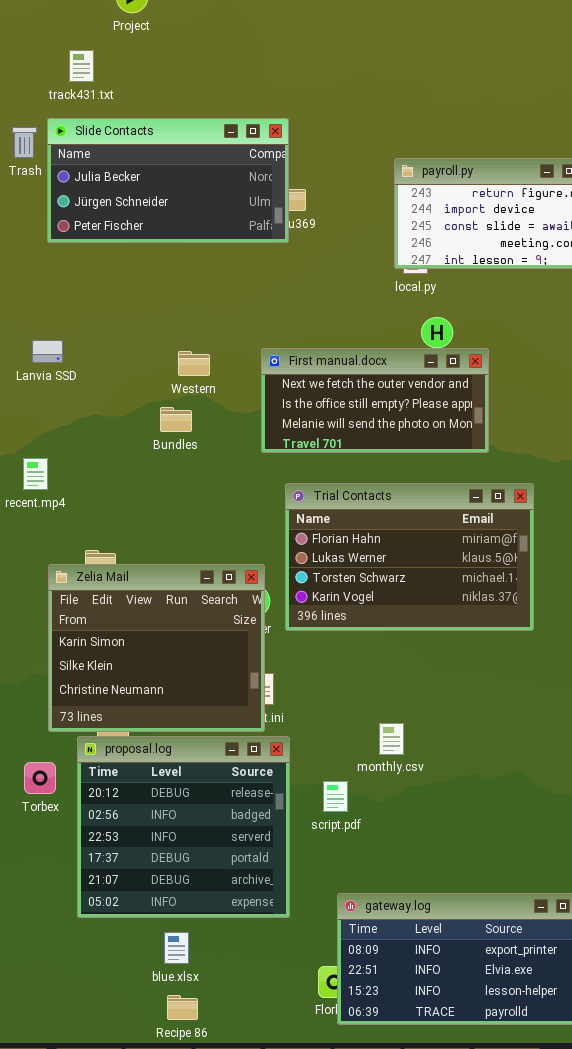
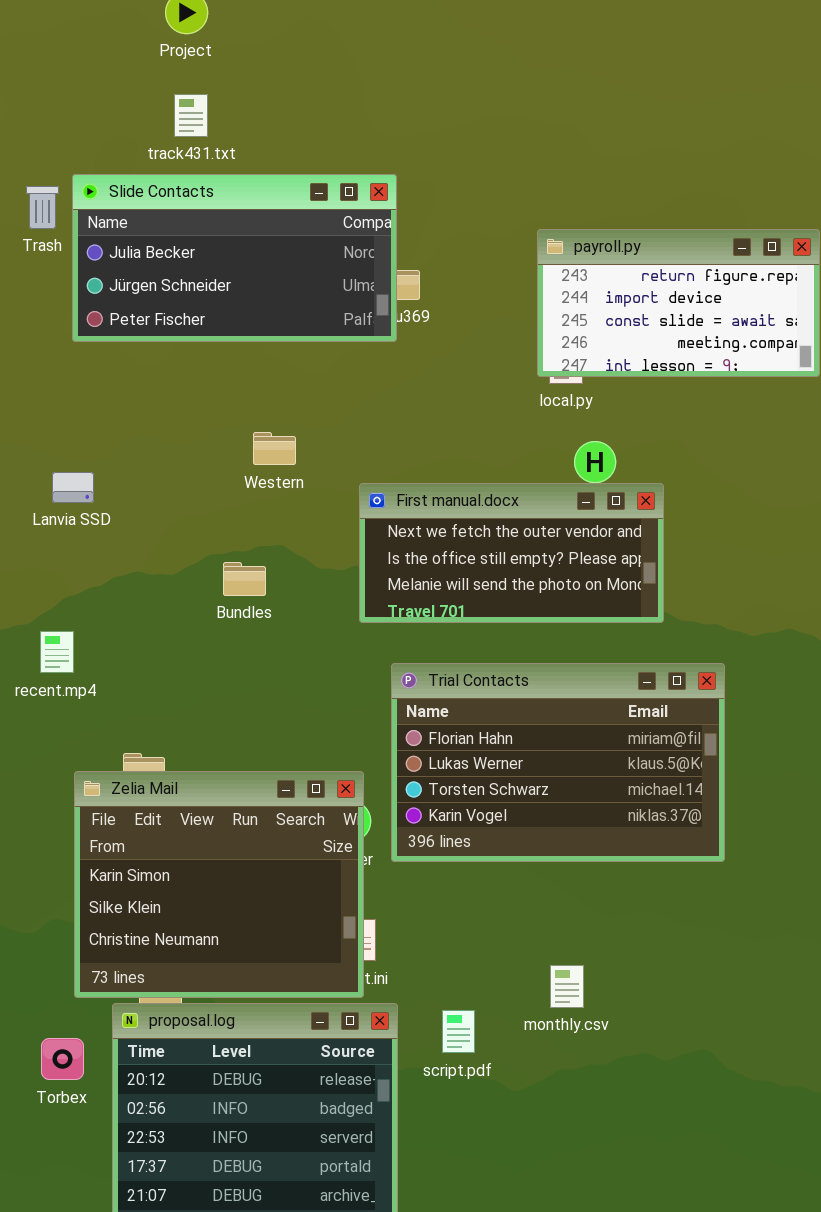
track431.txt: [69,50,94,82] -> [174,94,208,137], moved
Western: [178,351,210,376] -> [253,432,296,465], moved
monthly.csv: [379,723,404,755] -> [550,965,584,1008], moved
script.pdf: [323,781,348,812] -> [442,1010,475,1053], moved

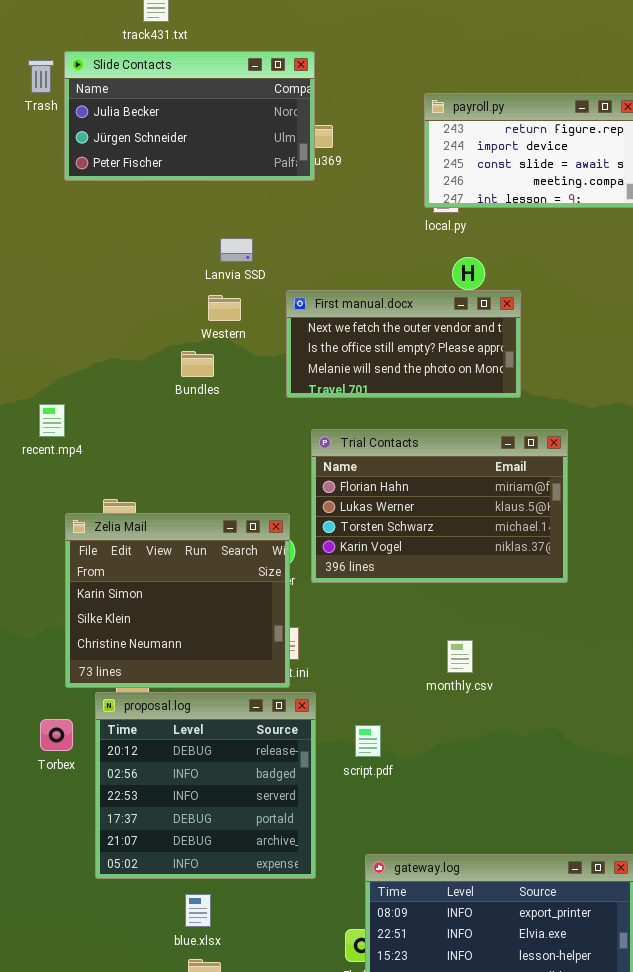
Western: [253,432,296,465] -> [208,295,241,321], moved
Lanvia SSD: [52,472,94,503] -> [220,238,253,262], moved
monthly.csv: [550,965,584,1008] -> [447,640,473,673], moved
script.pdf: [442,1010,475,1053] -> [355,725,381,757], moved

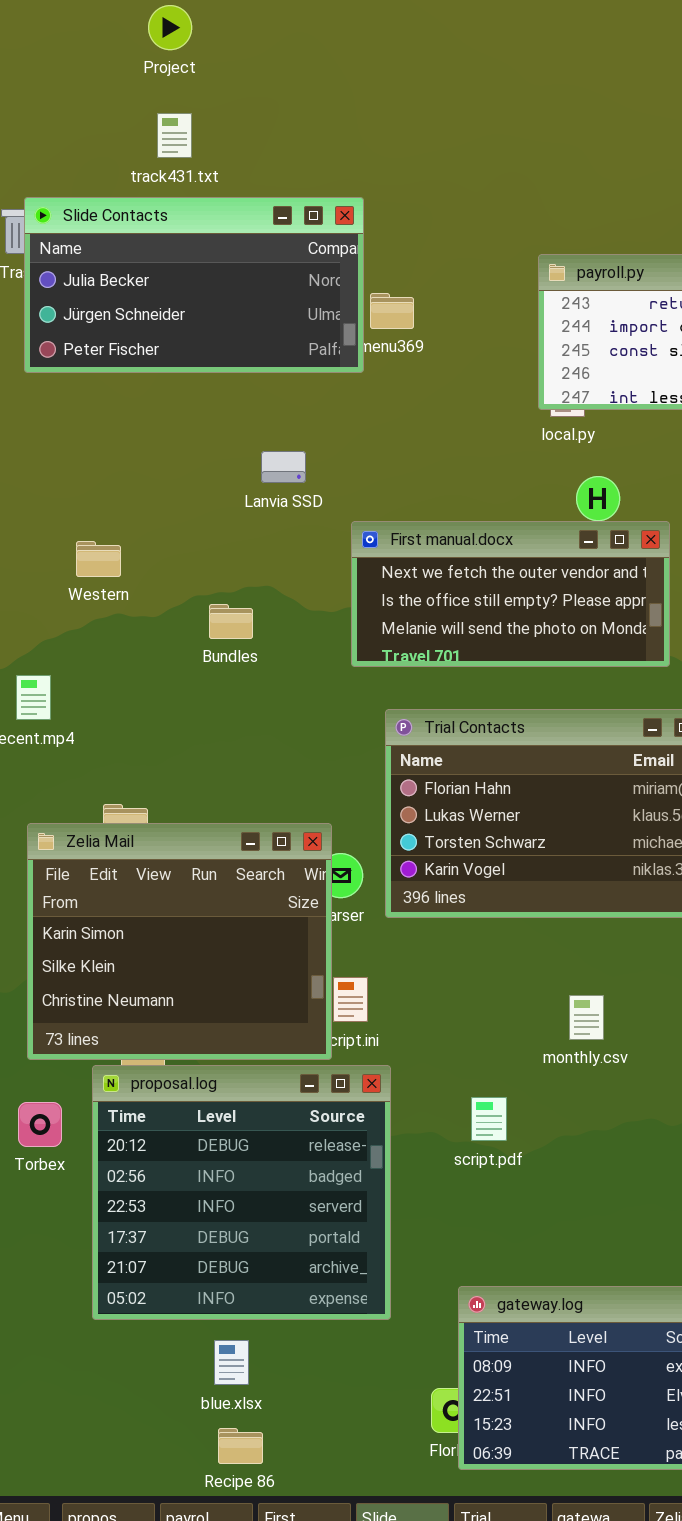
Slide Contacts: [64,51,315,181] -> [24,197,364,373], moved
Western: [208,295,241,321] -> [76,541,121,577], moved
Zelia Mail: [65,513,290,688] -> [27,823,332,1060], moved
script.pdf: [355,725,381,757] -> [471,1097,507,1141], moved

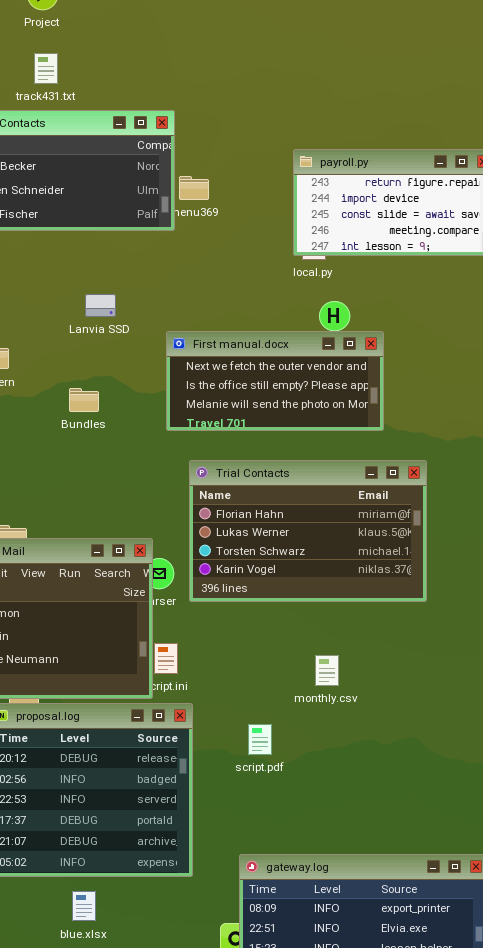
Lanvia SSD: [261,451,306,483] -> [85,294,116,317], moved

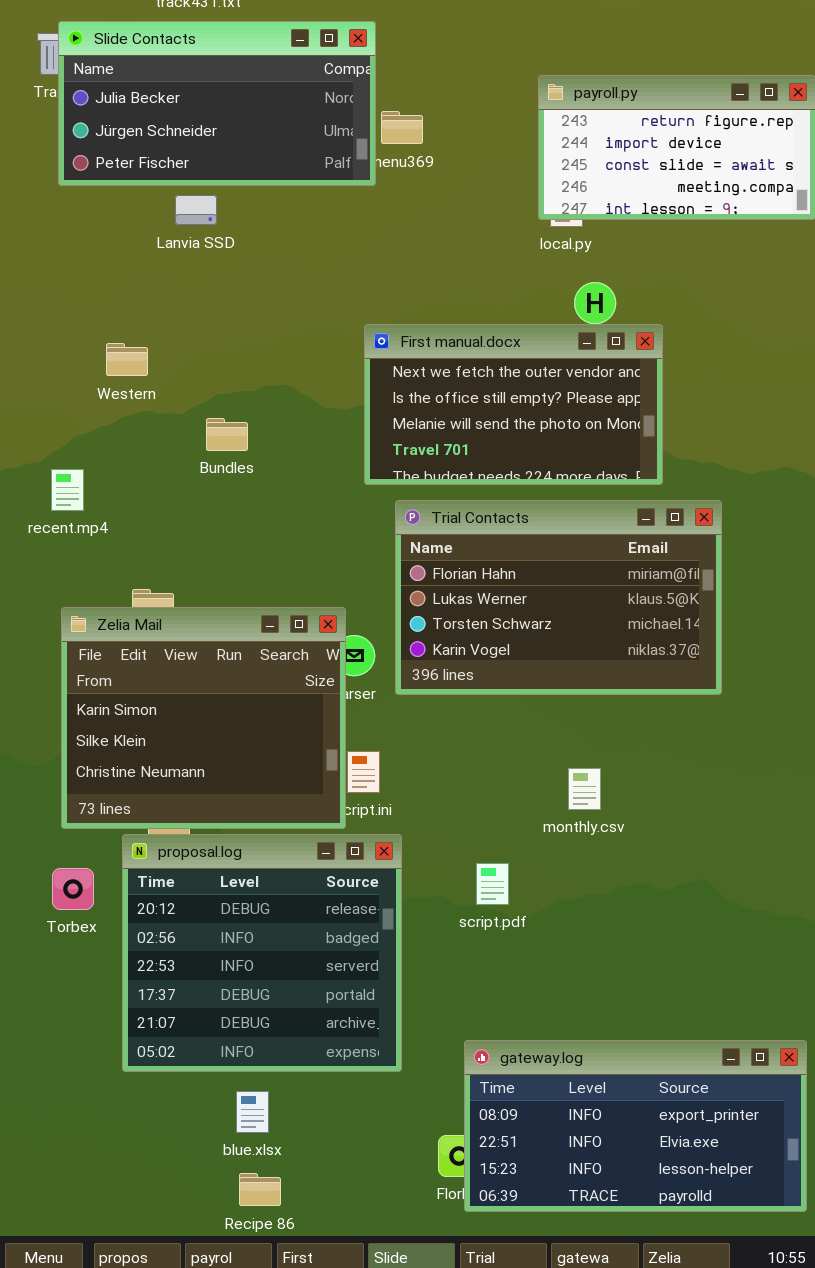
Lanvia SSD: [85,294,116,317] -> [175,195,217,225], moved
First manual.docx: [166,331,384,431] -> [364,324,663,485], resized
Bundles: [69,388,99,412] -> [206,418,248,451], moved

